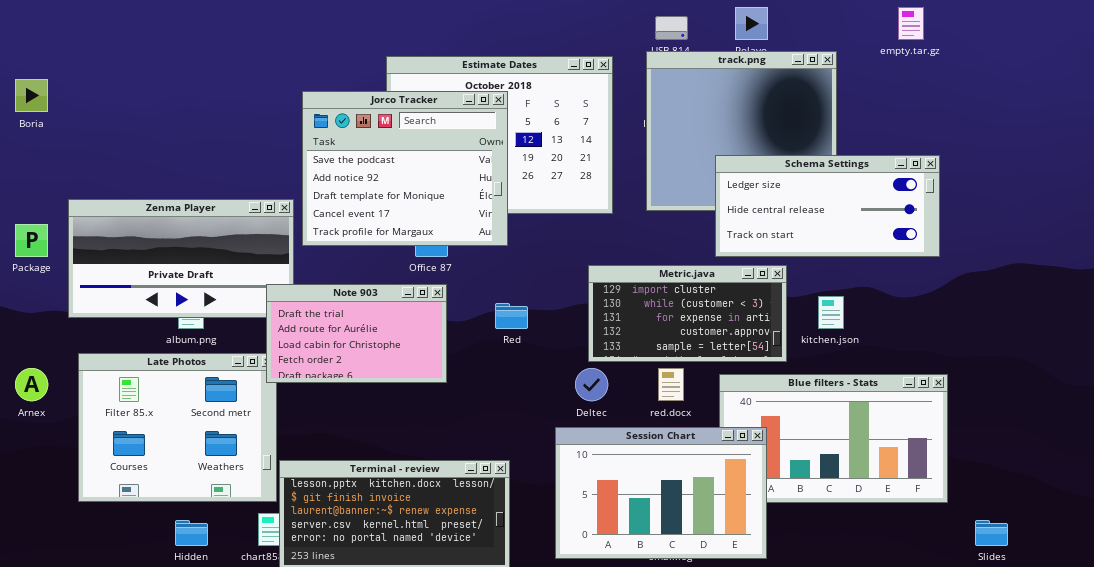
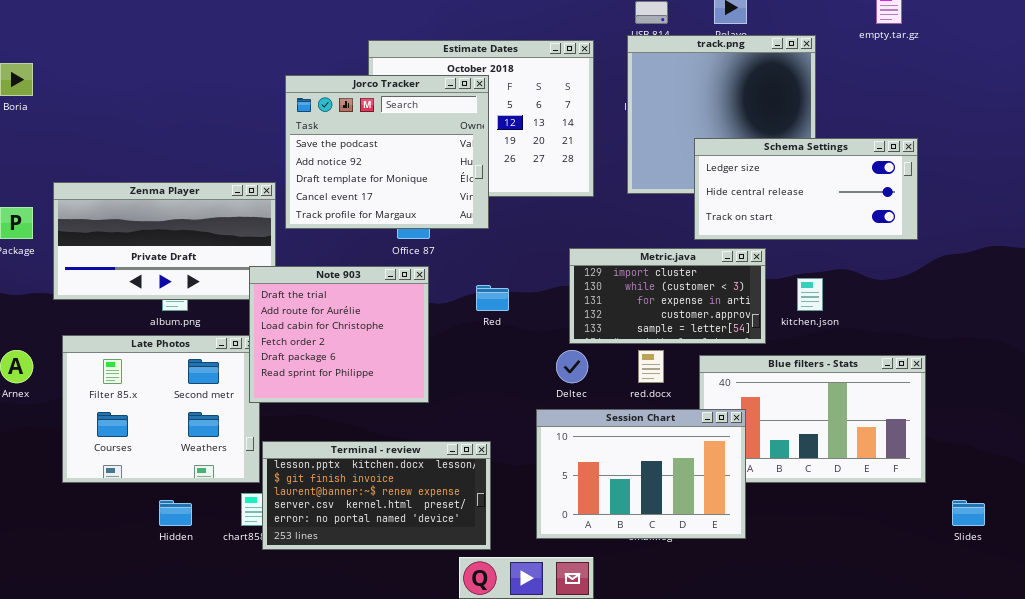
Note 903: [266,284,447,383] -> [249,266,429,403], resized

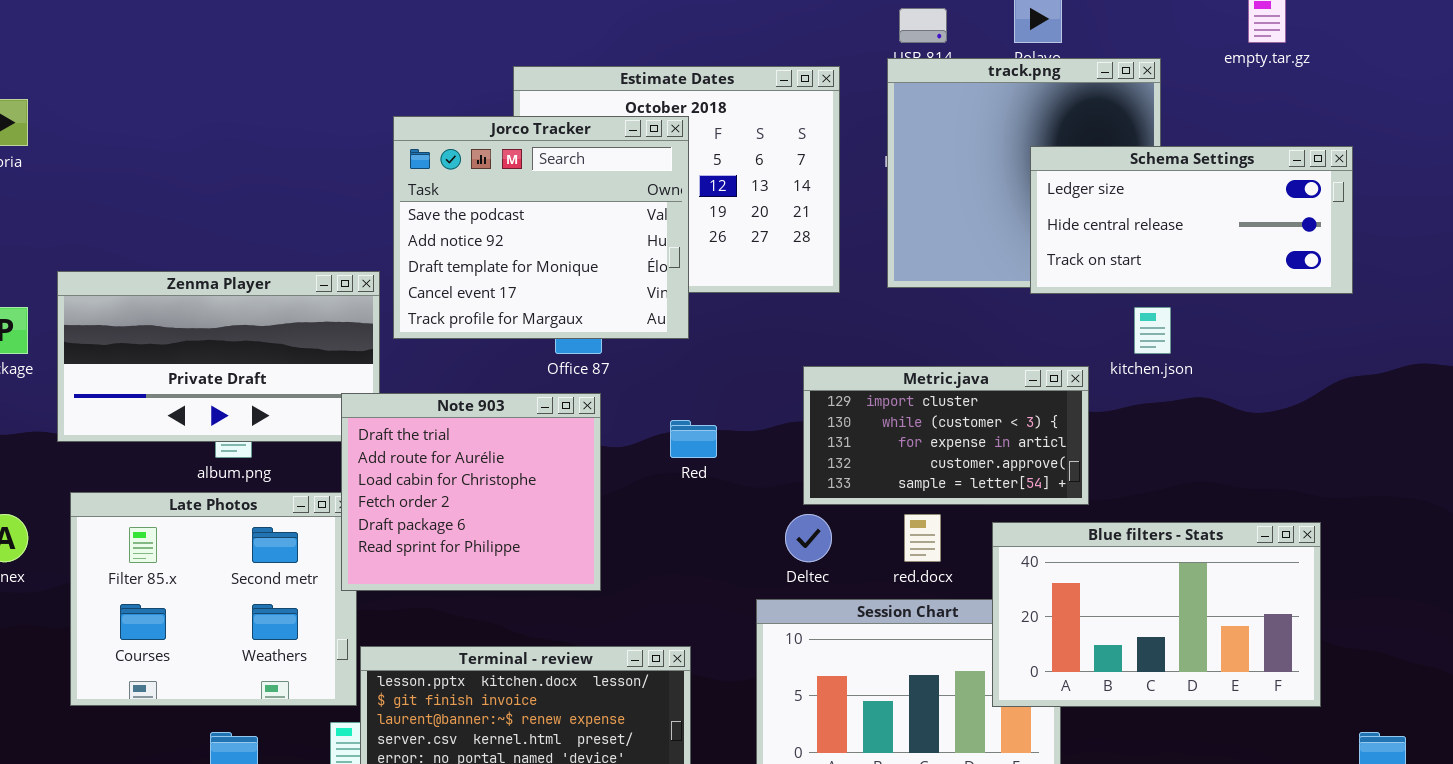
Schema Settings: [694,138,918,240] -> [1030,146,1353,294], moved
kitchen.json: [797,278,823,311] -> [1134,307,1171,354], moved
Blue filters - Stats: [699,355,926,483] -> [992,522,1321,707], raised

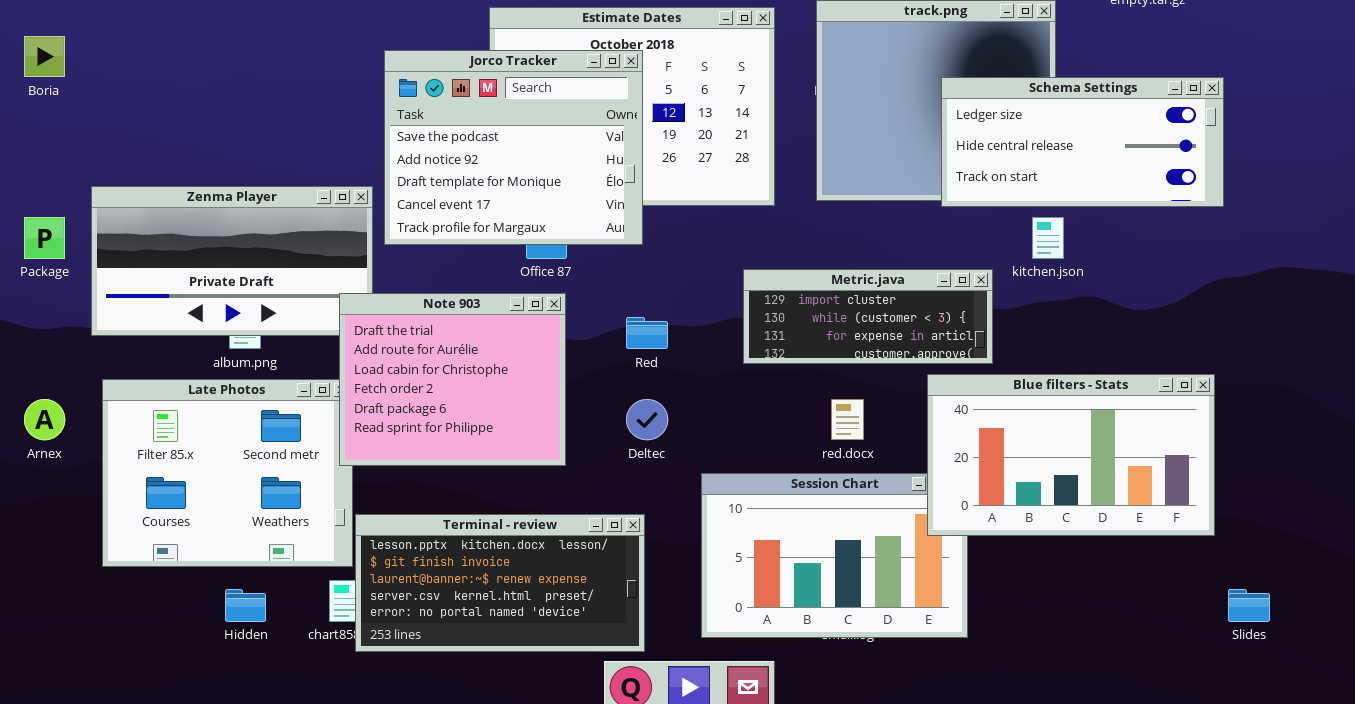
Metric.java: [803,366,1089,505] -> [743,269,993,364], resized
Deltec: [785,514,832,562] -> [626,399,668,440], moved
Blue filters - Stats: [992,522,1321,707] -> [927,374,1215,536], moved

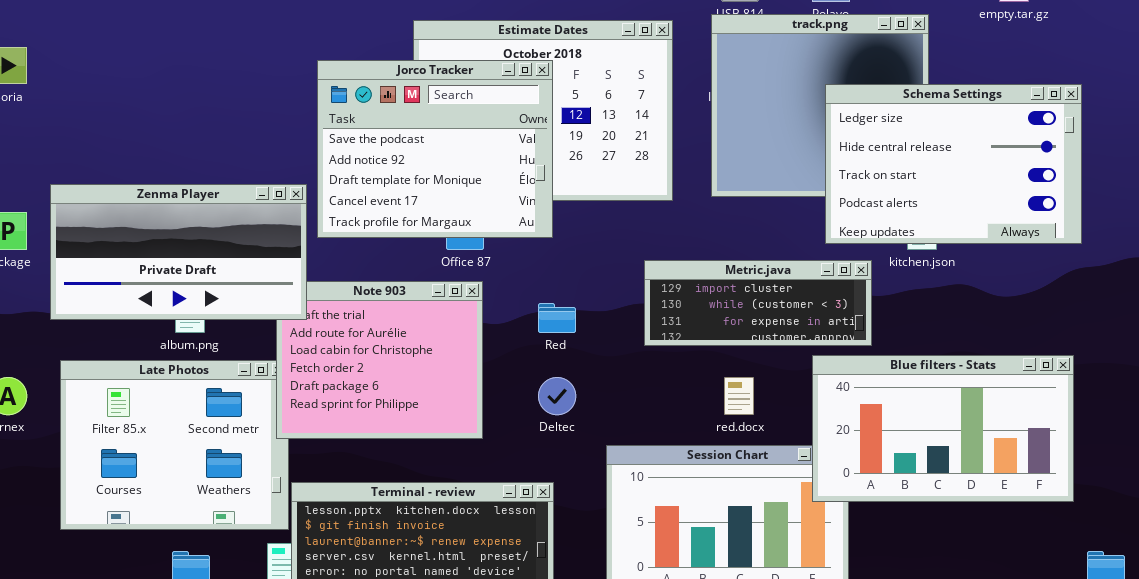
Schema Settings: [941,77,1224,207] -> [825,84,1082,244], resized
Zenma Player: [91,186,373,336] -> [50,184,307,320], raised

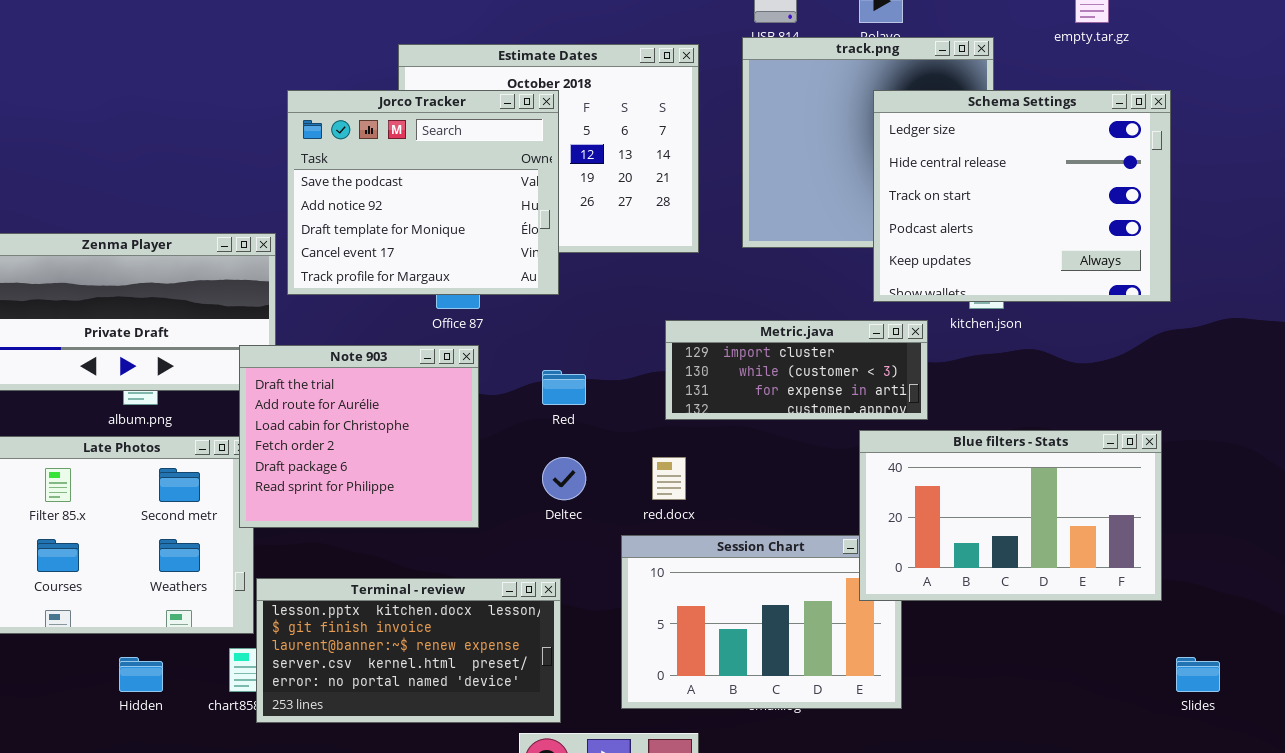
Schema Settings: [825,84,1082,244] -> [873,90,1171,302], resized
Note 903: [276,281,483,439] -> [239,345,479,528], raised
red.docx: [724,377,754,415] -> [652,457,686,500], moved

